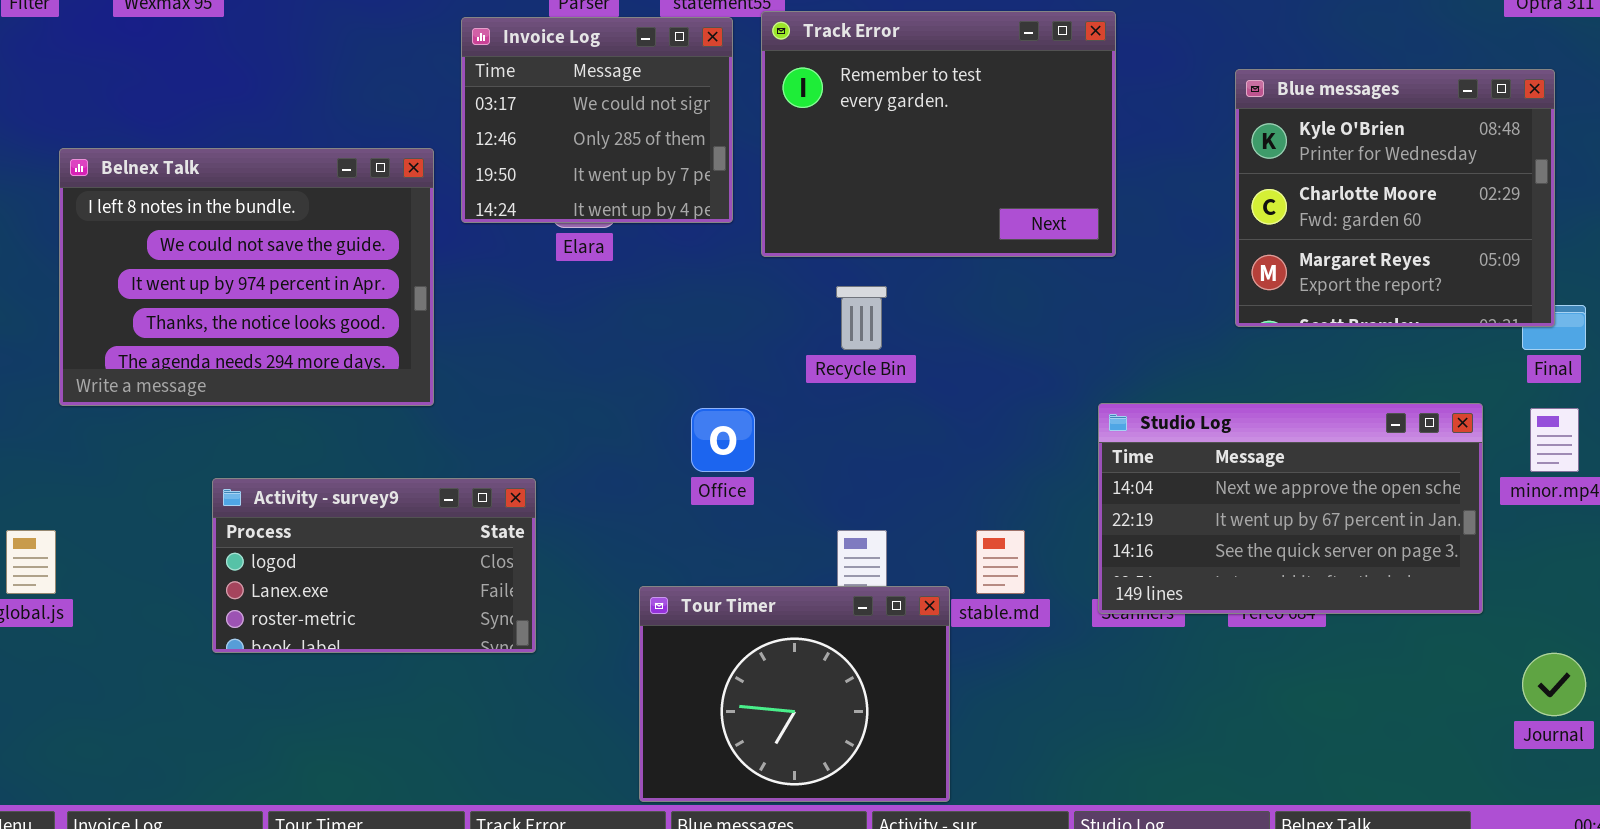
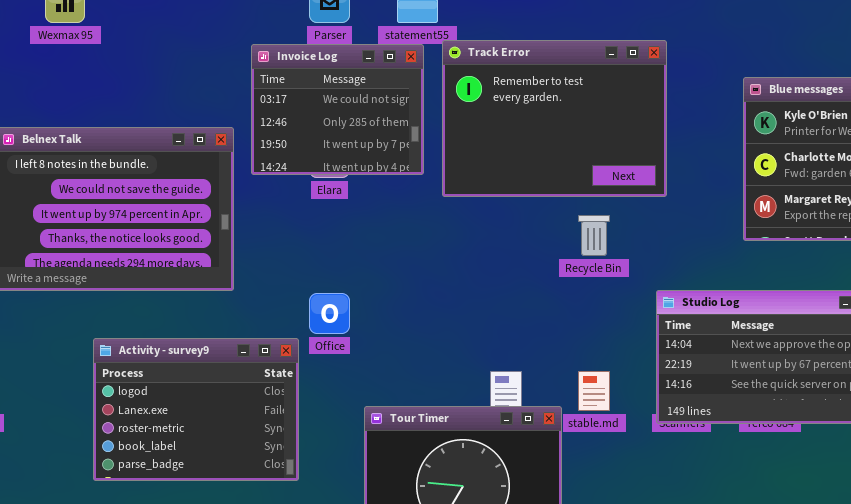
Recycle Bin: [836,286,887,350] -> [578,215,610,256], moved
Office: [691,408,755,472] -> [309,293,350,334], moved
Activity - survey9: [212,478,536,653] -> [93,338,299,481], resized

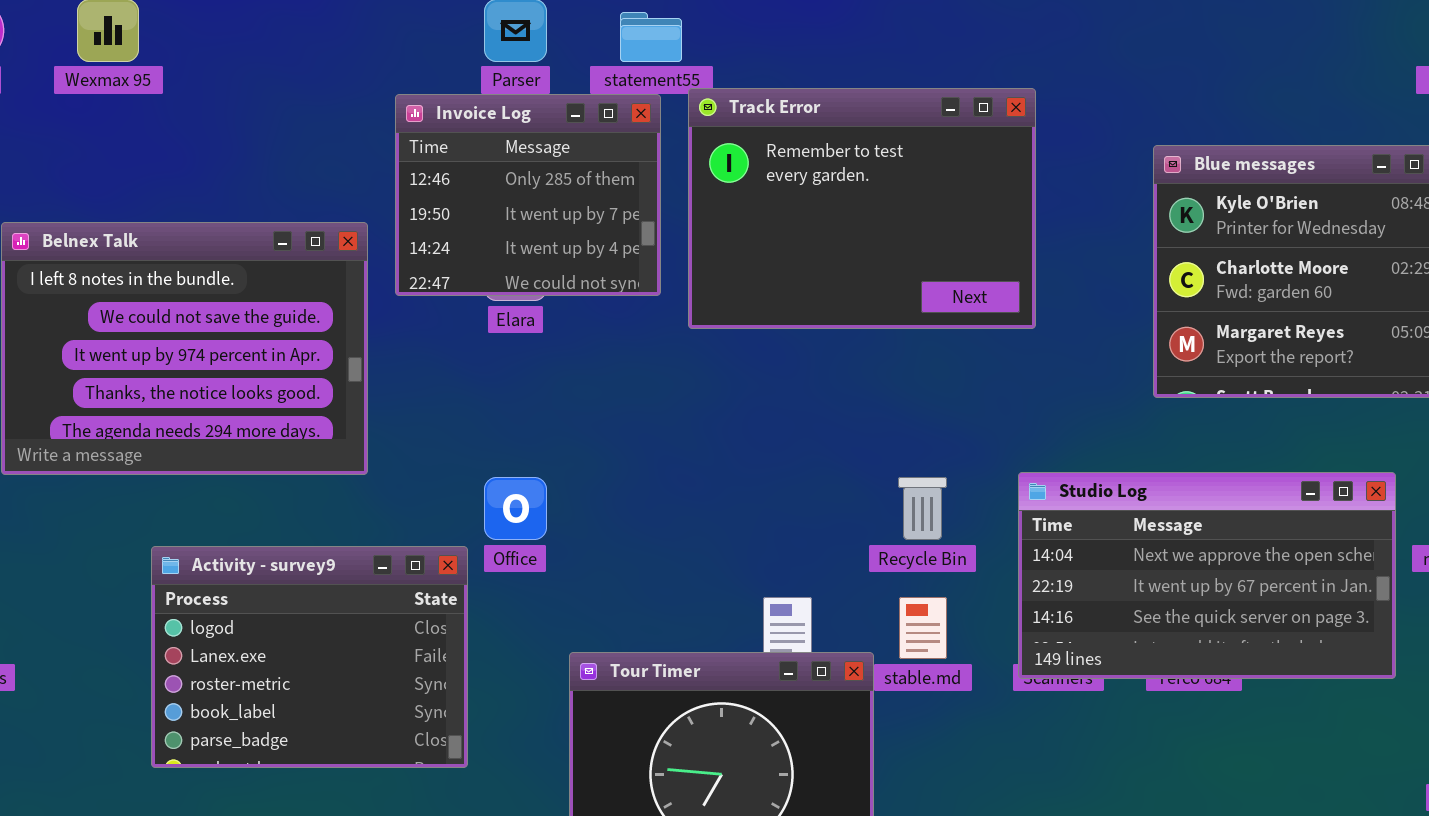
Invoice Log: [251,44,424,175] -> [395,94,661,296], scrolled down 1 row
Recycle Bin: [578,215,610,256] -> [898,477,947,540], moved

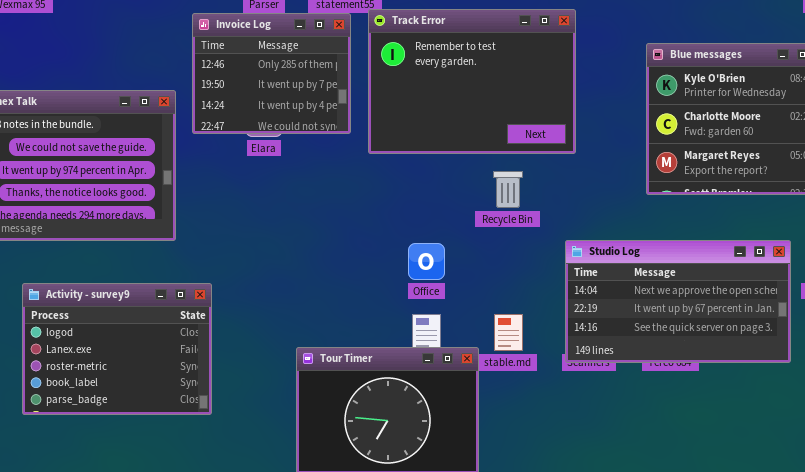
Office: [484,477,547,540] -> [408,243,445,280], moved
Recycle Bin: [898,477,947,540] -> [493,171,523,208], moved
Activity - survey9: [151,546,468,768] -> [22,283,212,415], moved

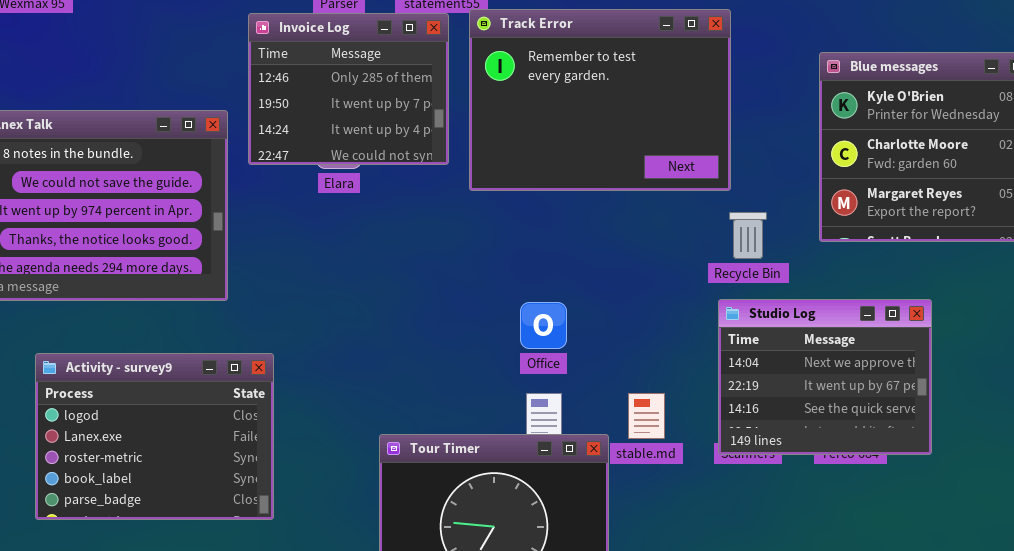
Recycle Bin: [493,171,523,208] -> [729,212,767,259], moved
Studio Log: [565,240,791,363] -> [718,299,932,455], resized

